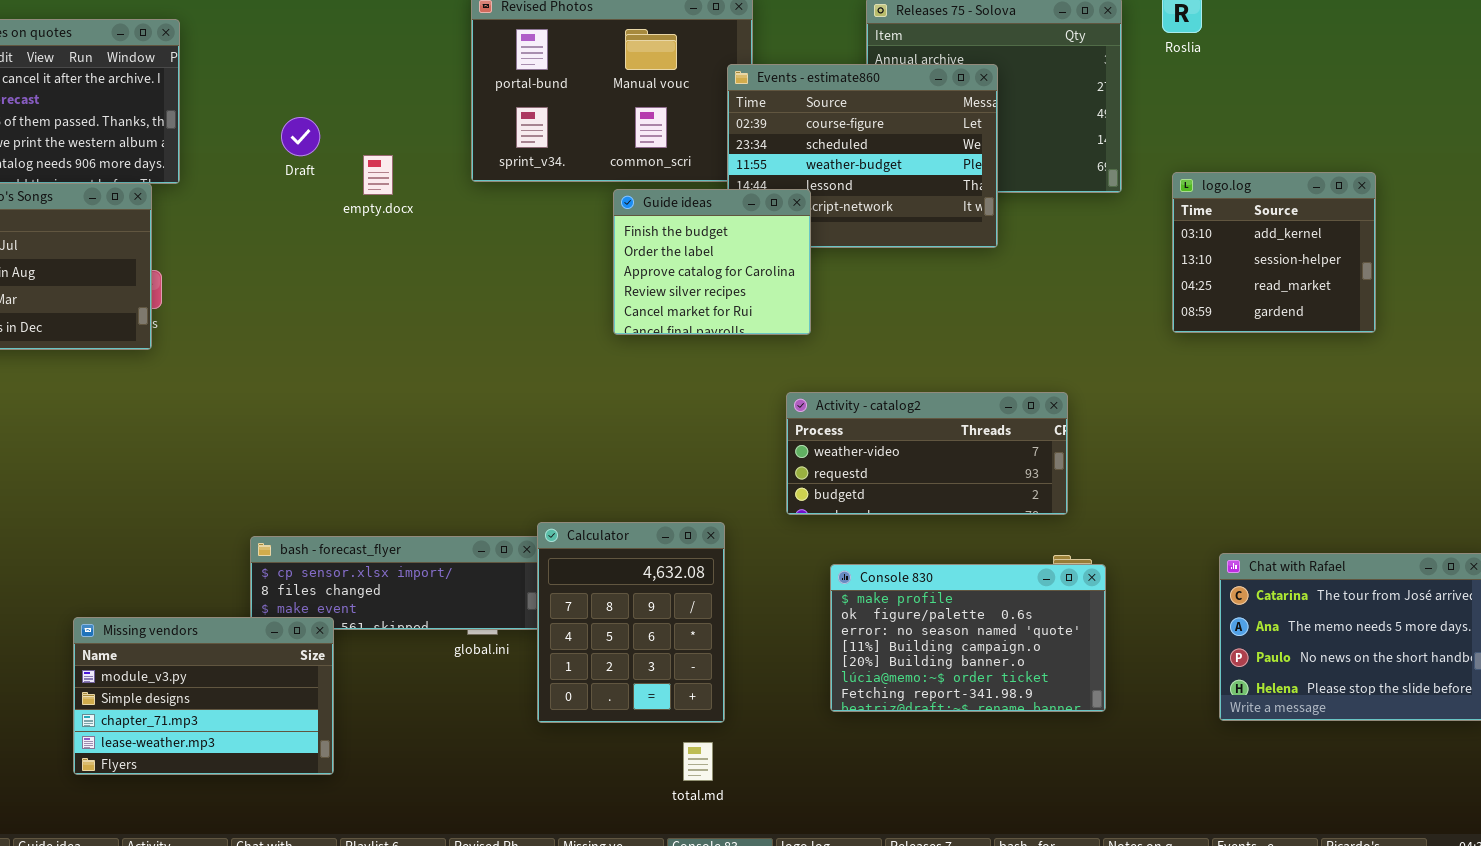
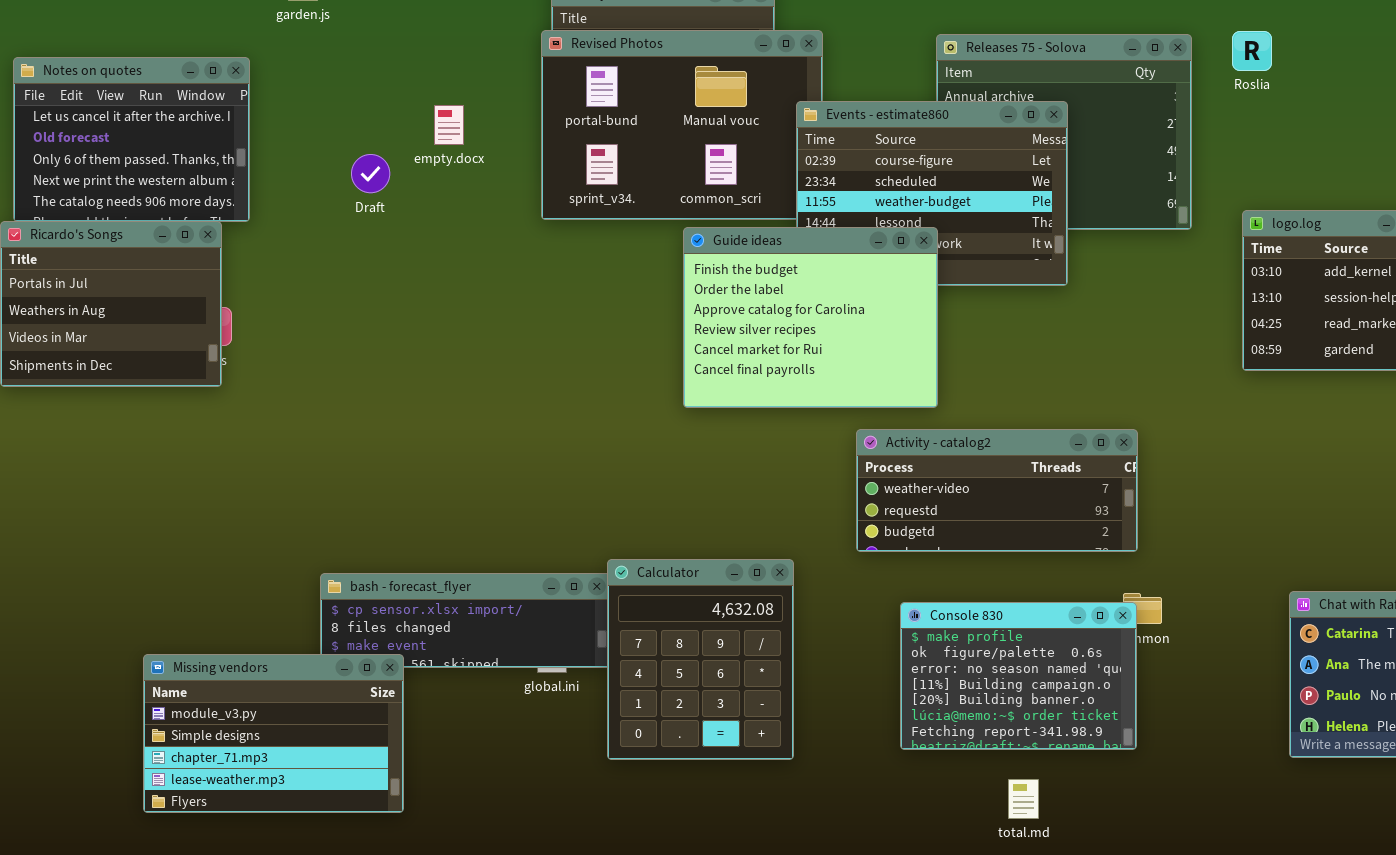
empty.docx: [363,155,393,195] -> [434,105,464,145], moved
Guide ideas: [613,189,811,335] -> [683,227,938,408], resized
Console 830: [830,564,1106,712] -> [900,602,1137,750], resized
total.md: [683,742,713,781] -> [1008,779,1039,819], moved

